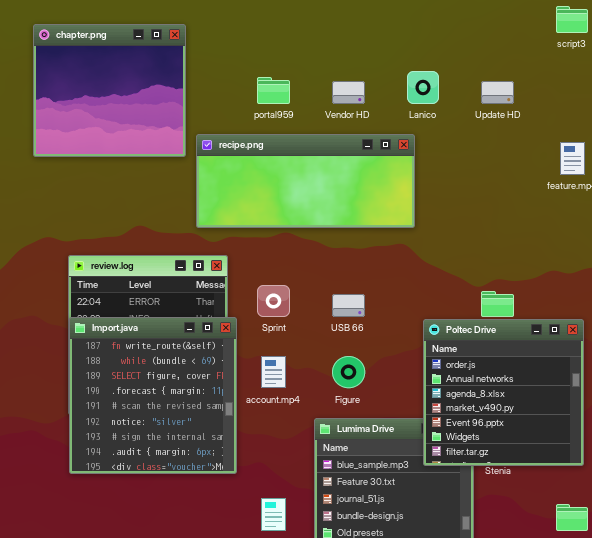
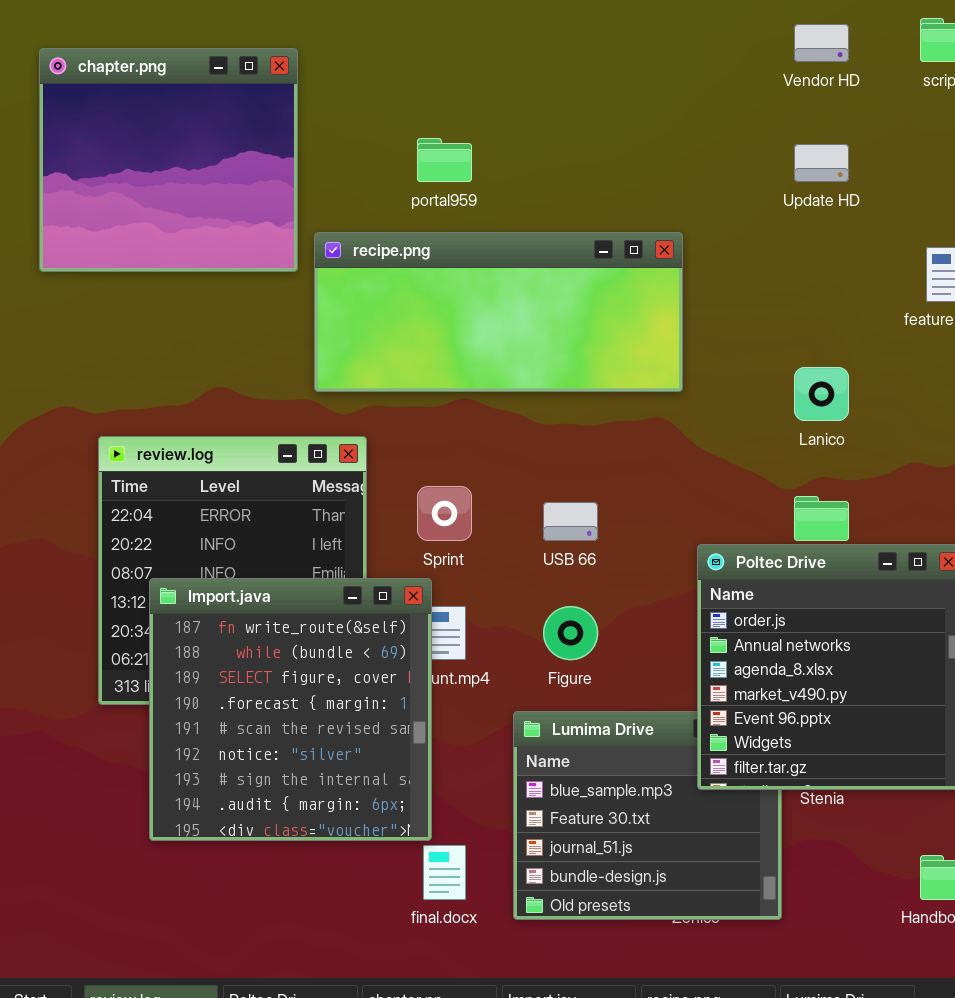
Lanico: [407,71,439,104] -> [794,367,849,421], moved
Vendor HD: [332,81,365,104] -> [794,24,849,62], moved
Import.java: [69,317,237,474] -> [149,578,432,841], moved

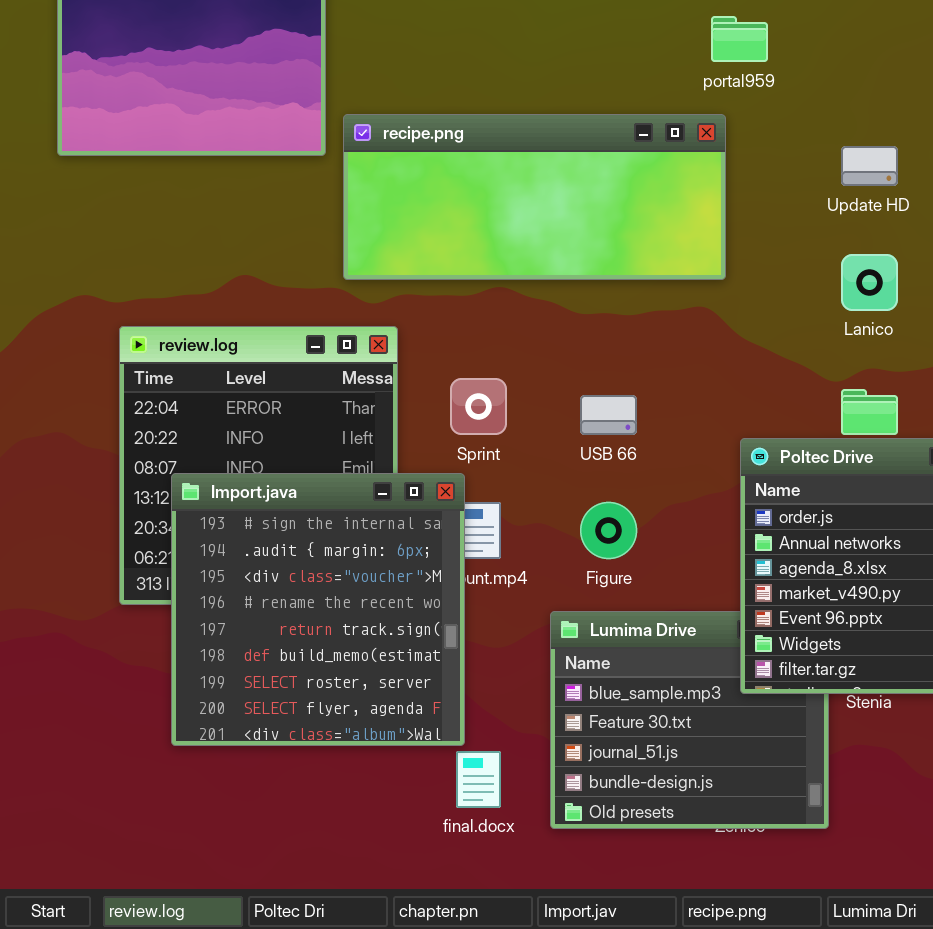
portal959: [417,138,472,182] -> [711,16,768,62], moved
Update HD: [794,144,849,182] -> [841,146,898,186], moved
Import.java: [149,578,432,841] -> [171,473,465,746], scrolled down 6 rows

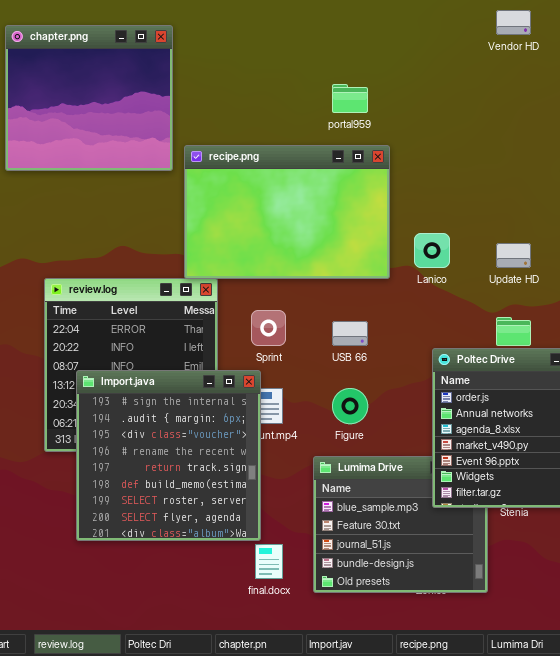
portal959: [711,16,768,62] -> [332,84,368,113], moved
recipe.png: [343,114,726,280] -> [184,145,390,279], resized
Update HD: [841,146,898,186] -> [496,243,531,268], moved
Lanico: [841,254,898,311] -> [414,233,450,268], moved

